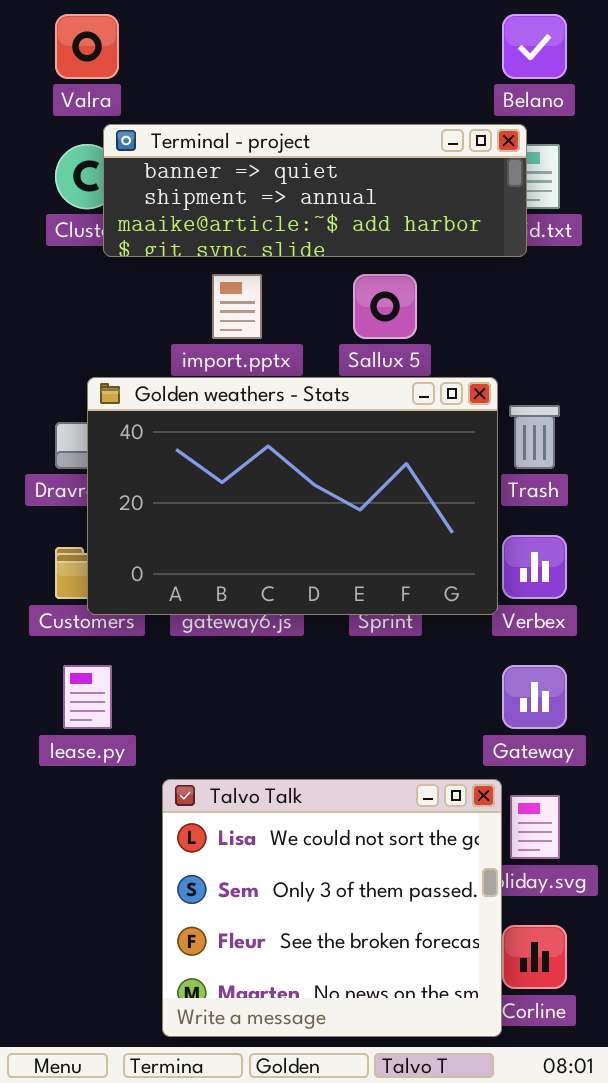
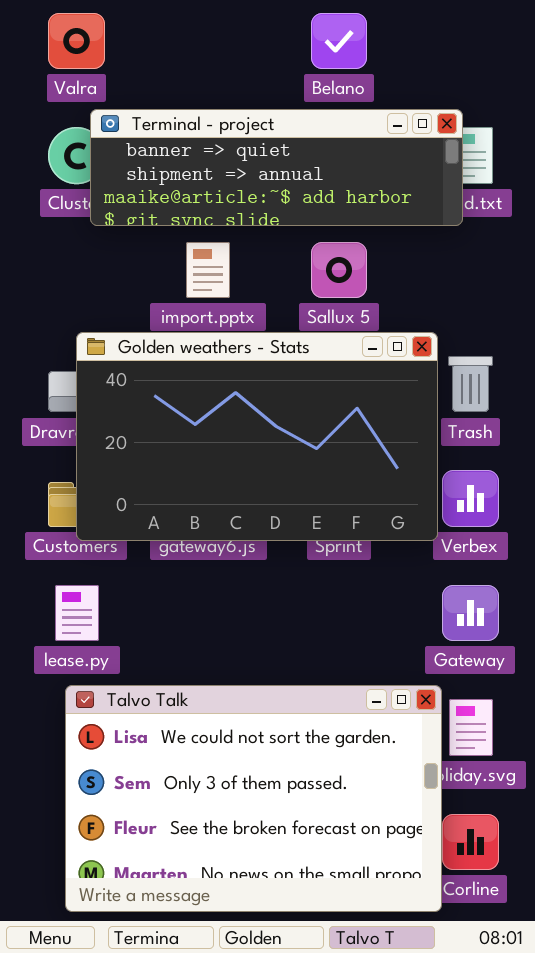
Belano: [502,14,567,79] -> [311,13,367,69], moved
Talvo Talk: [162,779,502,1037] -> [65,685,442,912], resized

